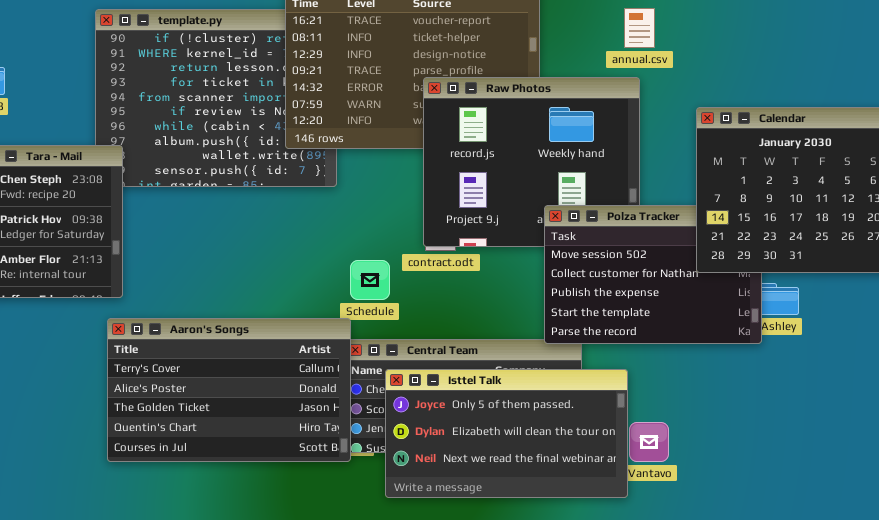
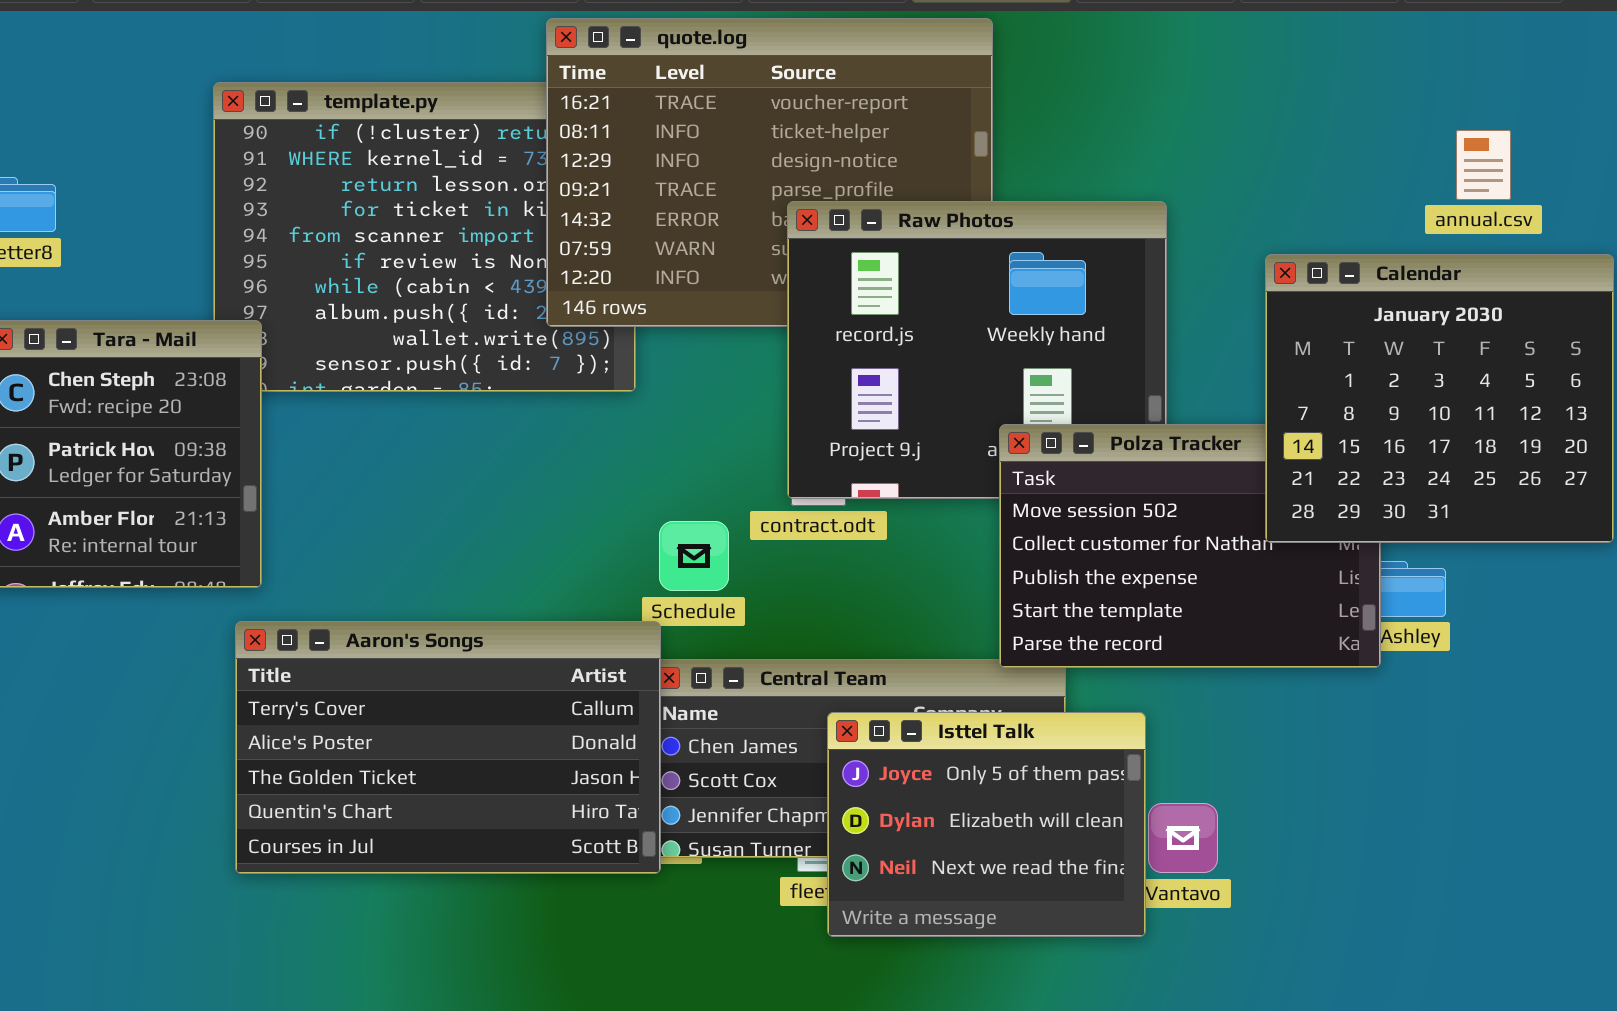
annual.csv: [624,8,655,48] -> [1456,130,1511,200], moved
Isttel Talk: [385,369,628,498] -> [827,712,1146,937], resized

